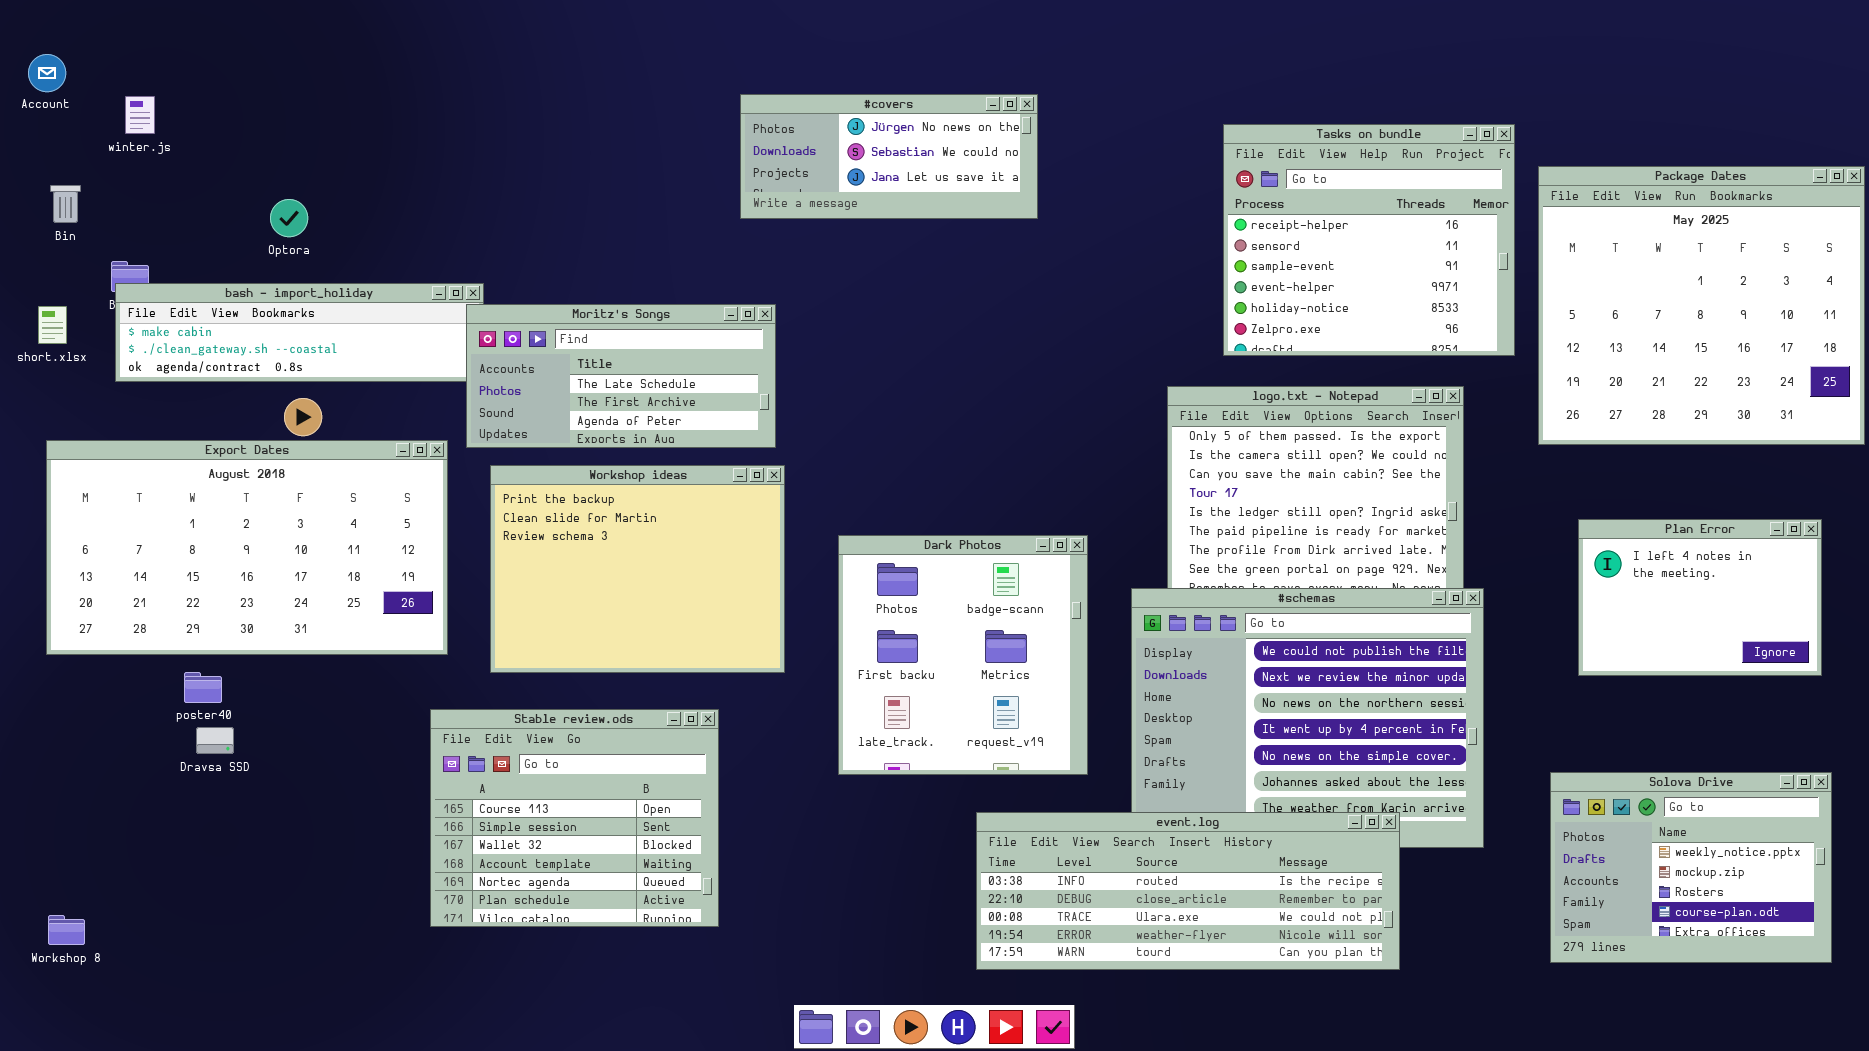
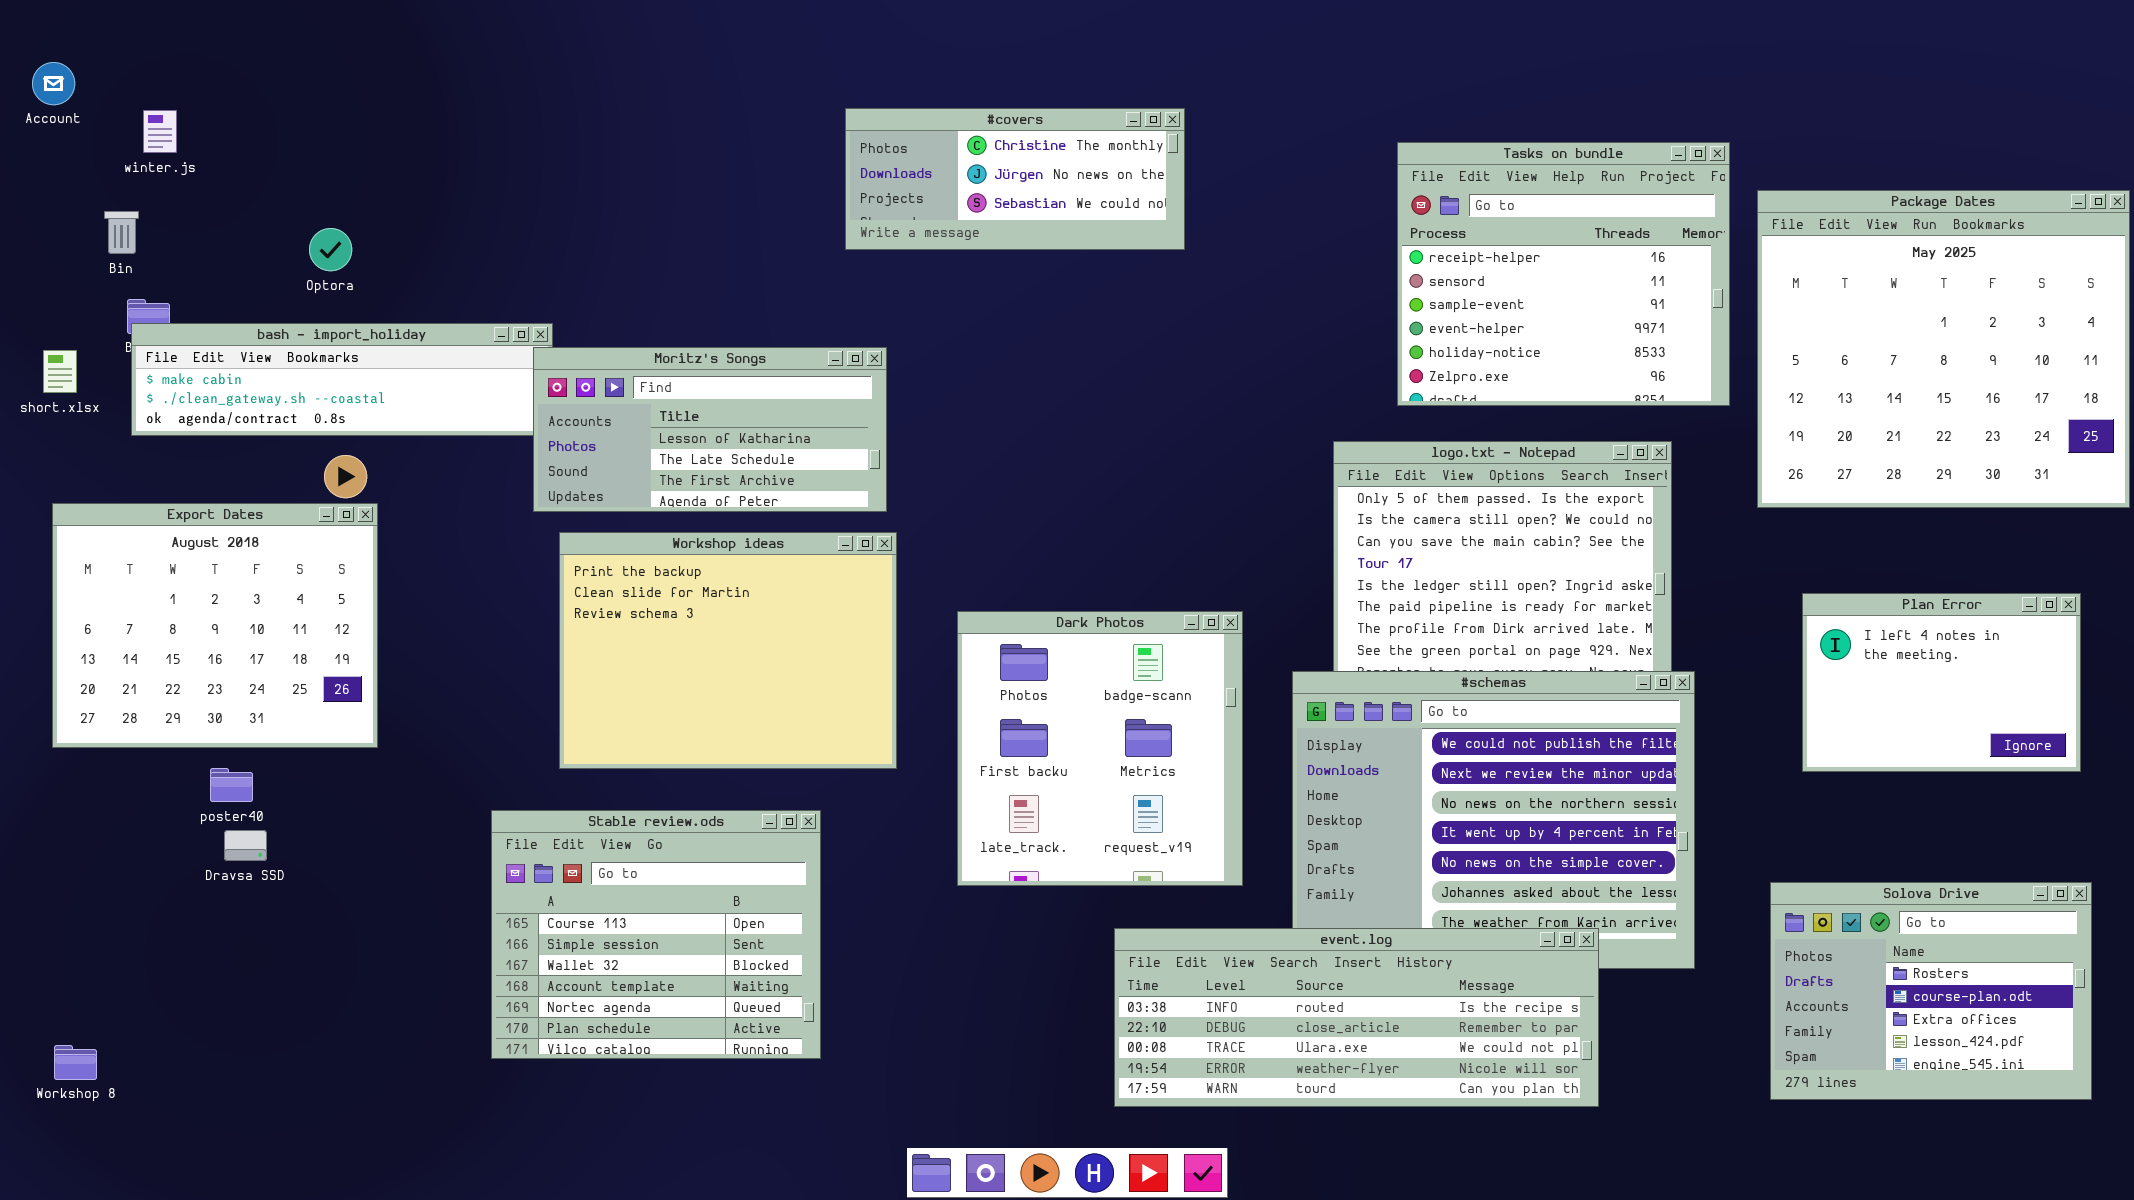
#covers: [740,94,1038,219] -> [845,108,1185,250], scrolled up 1 row
Bin: [50,185,81,223] -> [104,211,139,254], moved
Moritz's Songs: [466,304,776,448] -> [533,347,887,512], scrolled up 1 row
Export Dates: [46,440,448,655] -> [52,503,378,748], resized
Solova Drive: [1550,772,1832,963] -> [1770,882,2092,1100], scrolled down 2 rows

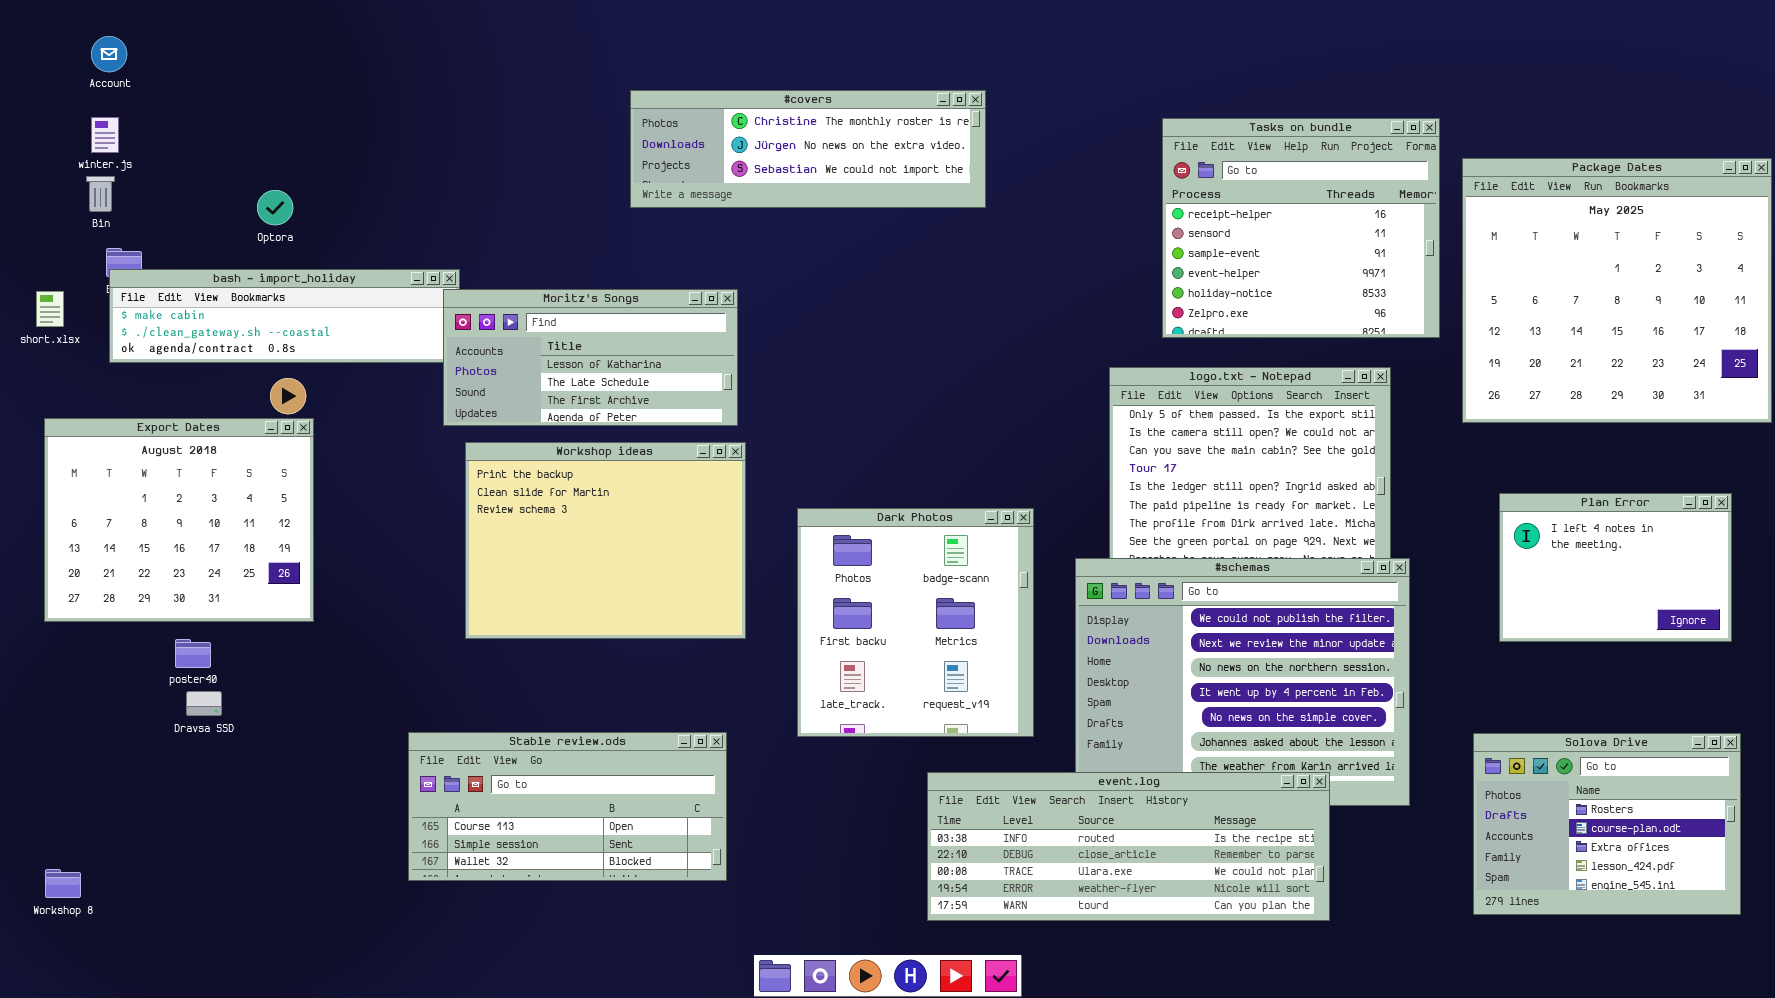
Account: [32,62,75,105] -> [91,36,127,72], moved
#covers: [845,108,1185,250] -> [630,90,986,208], resized
winter.js: [143,110,177,153] -> [91,117,119,153], moved
Stable review.ods: [491,810,821,1059] -> [408,732,727,881], resized

